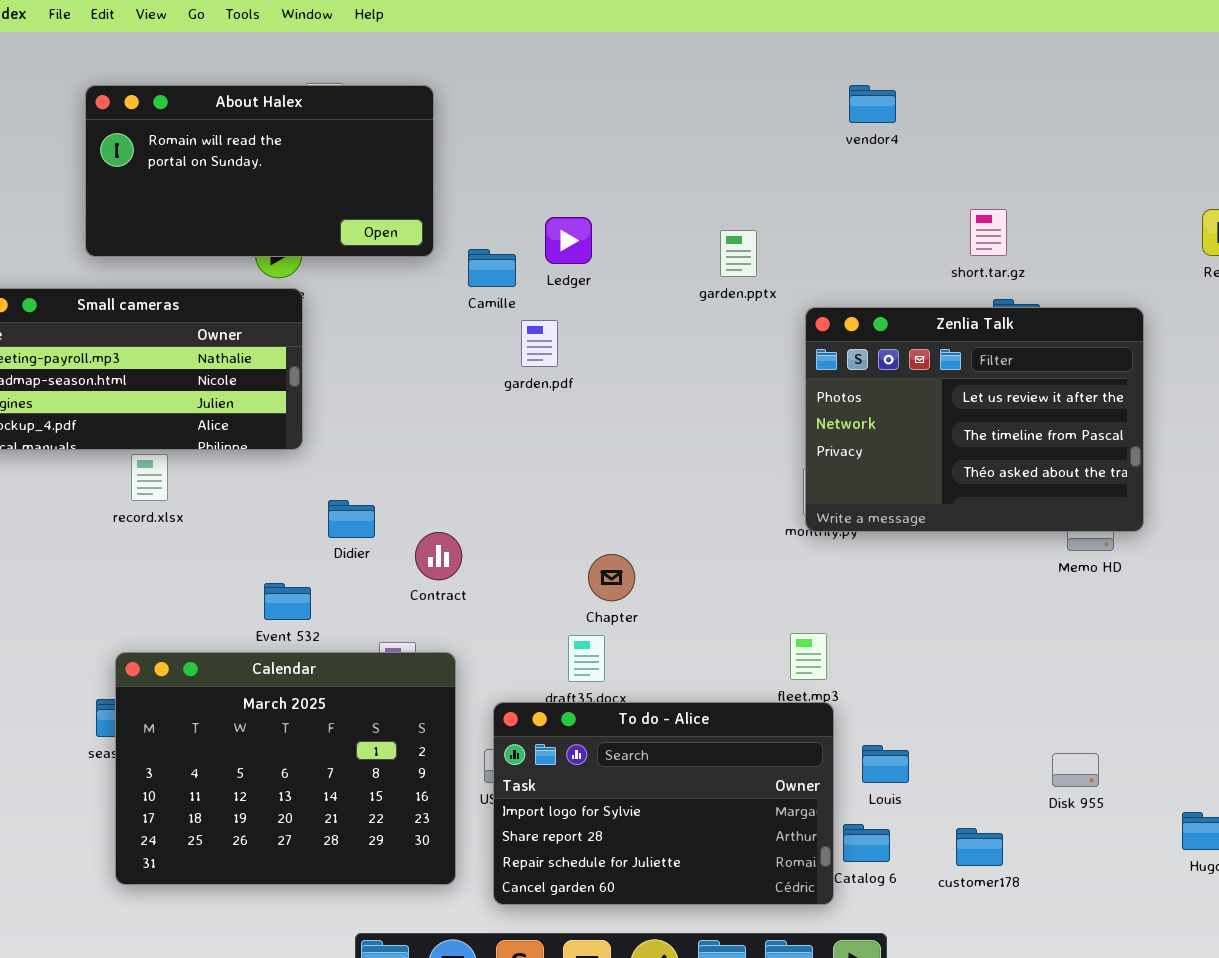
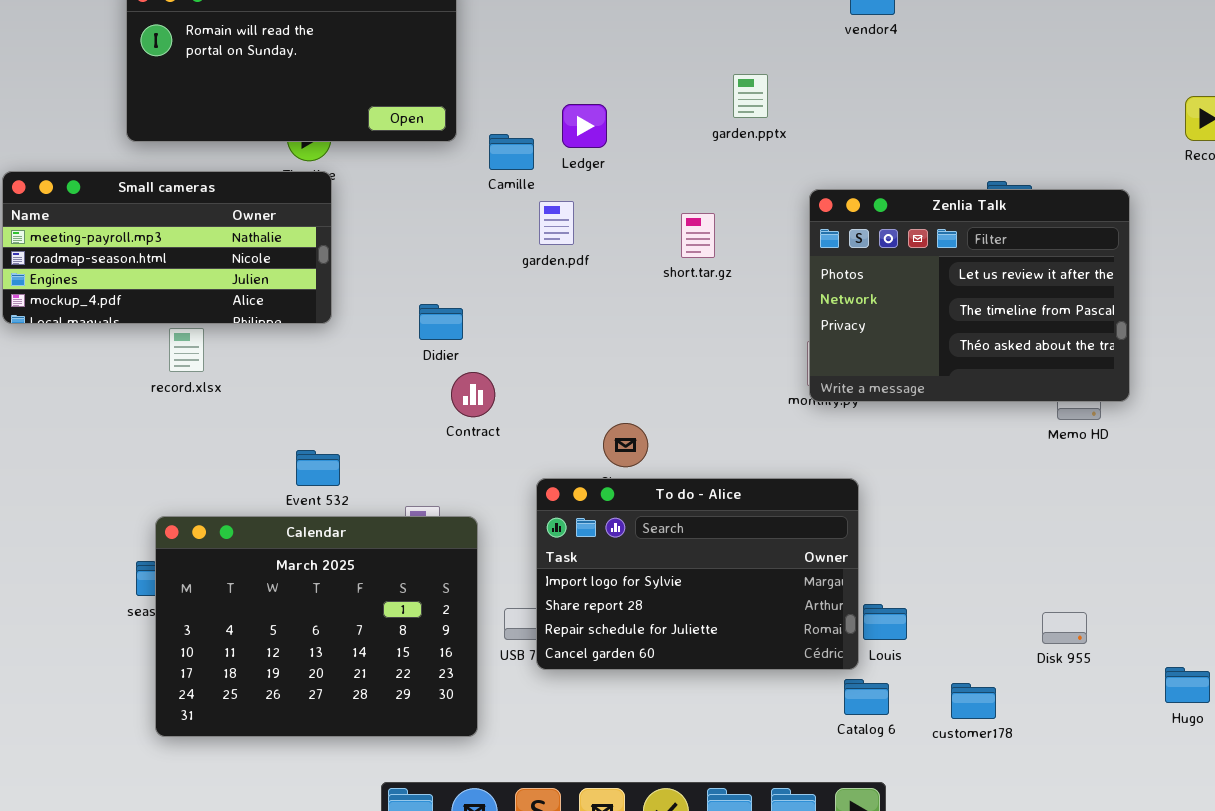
short.tar.gz: [970,209,1007,256] -> [681,213,715,258], moved
garden.pptx: [720,230,757,277] -> [733,74,768,118], moved
Didier: [328,500,375,538] -> [419,304,463,340], moved
Contract: [415,532,462,580] -> [451,372,495,417], moved
To do - Alice: [493,702,834,905] -> [536,478,859,670], moved

